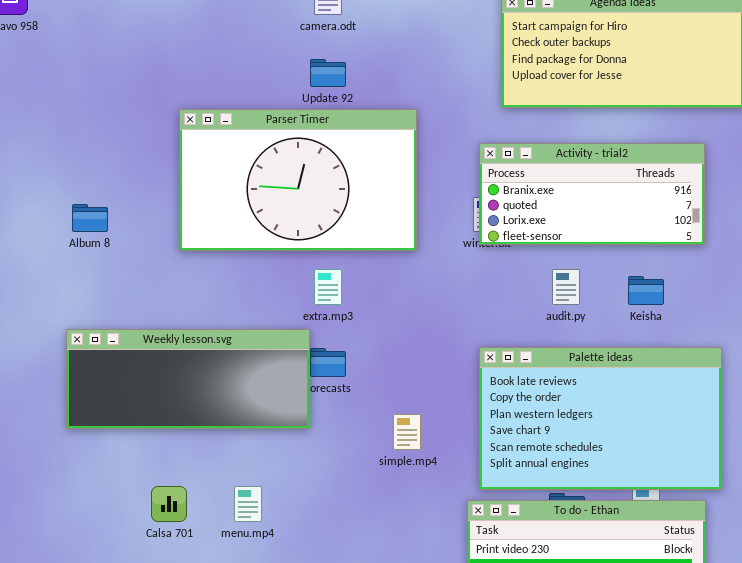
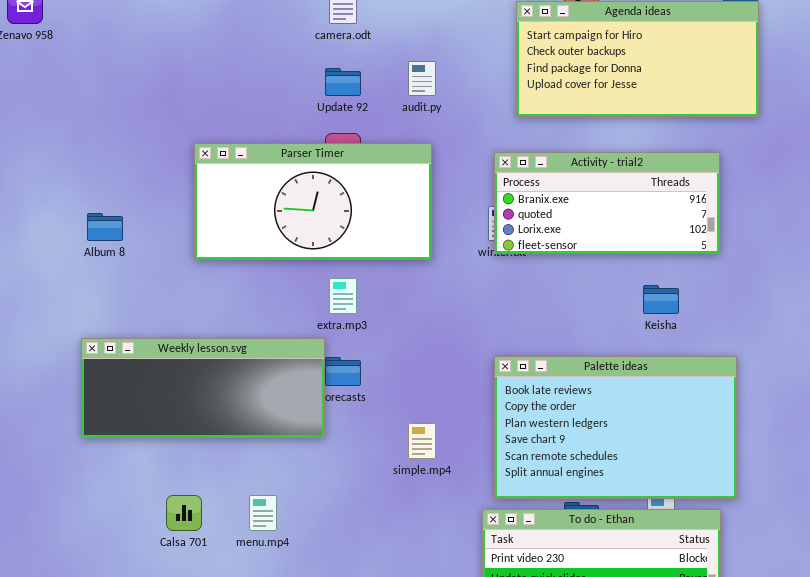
Parser Timer: [179,109,417,251] -> [194,143,432,260], resized
audit.py: [552,269,580,305] -> [408,61,436,96], moved

